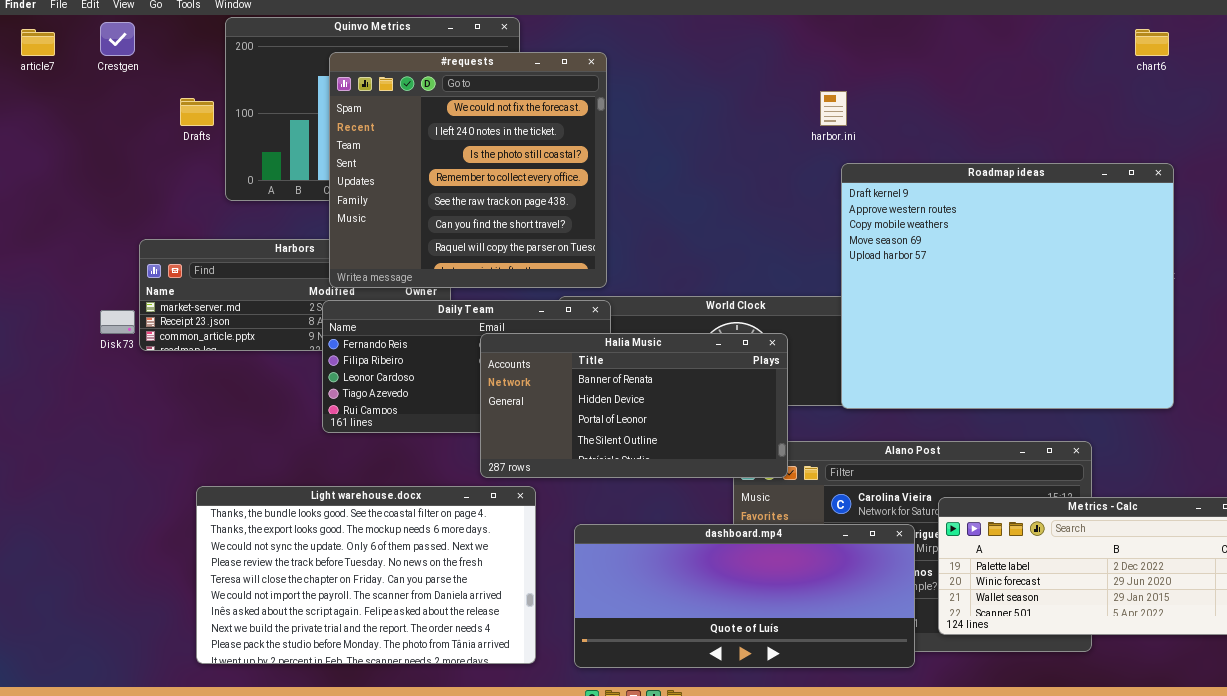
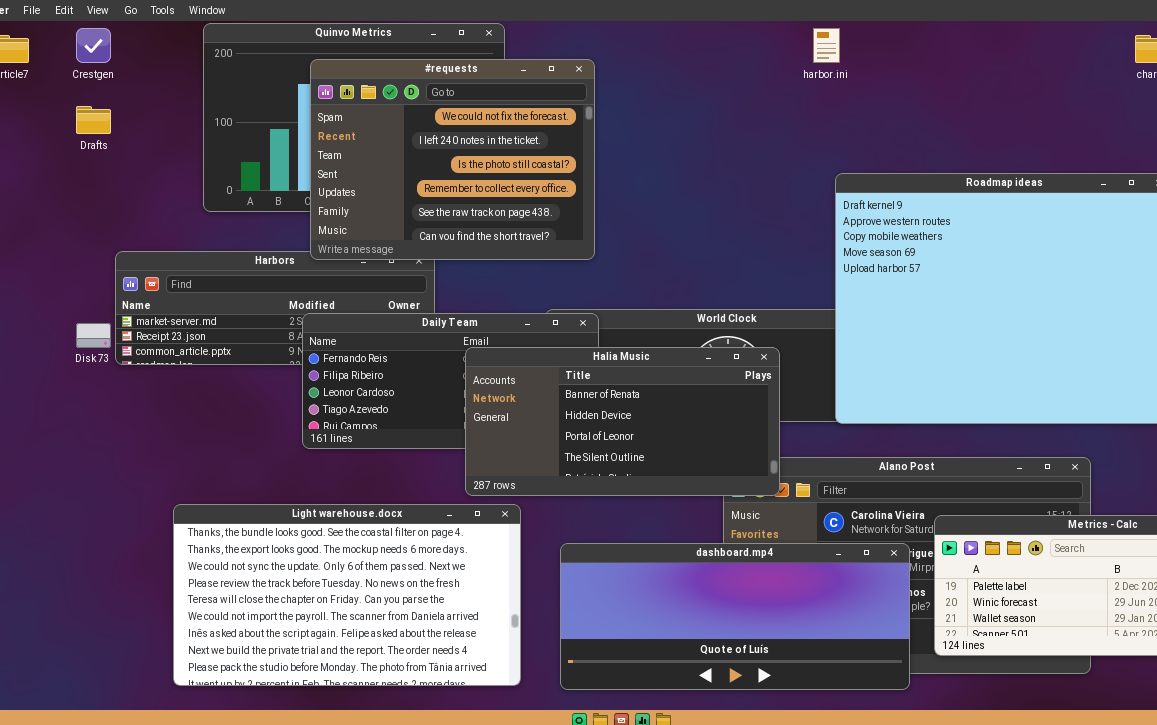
#requests: [329,52,607,288] -> [310,59,595,260], resized
harbor.ini: [820,91,847,126] -> [813,28,840,63], moved
Drafts: [180,98,214,126] -> [76,106,111,134], moved

